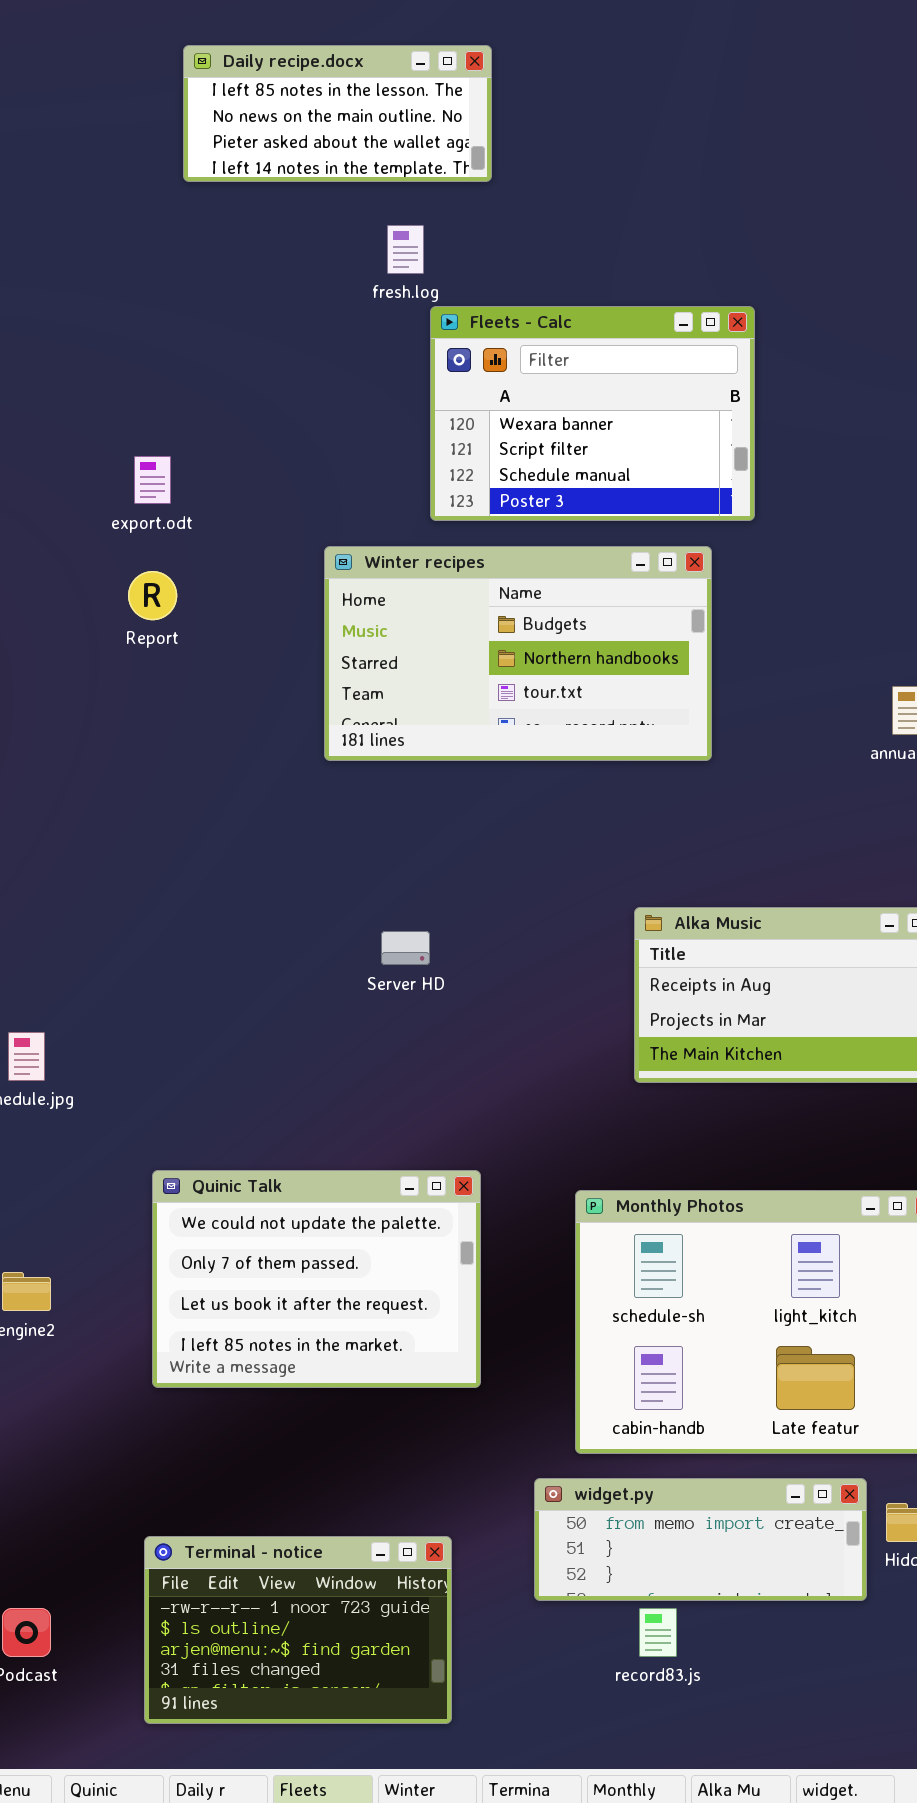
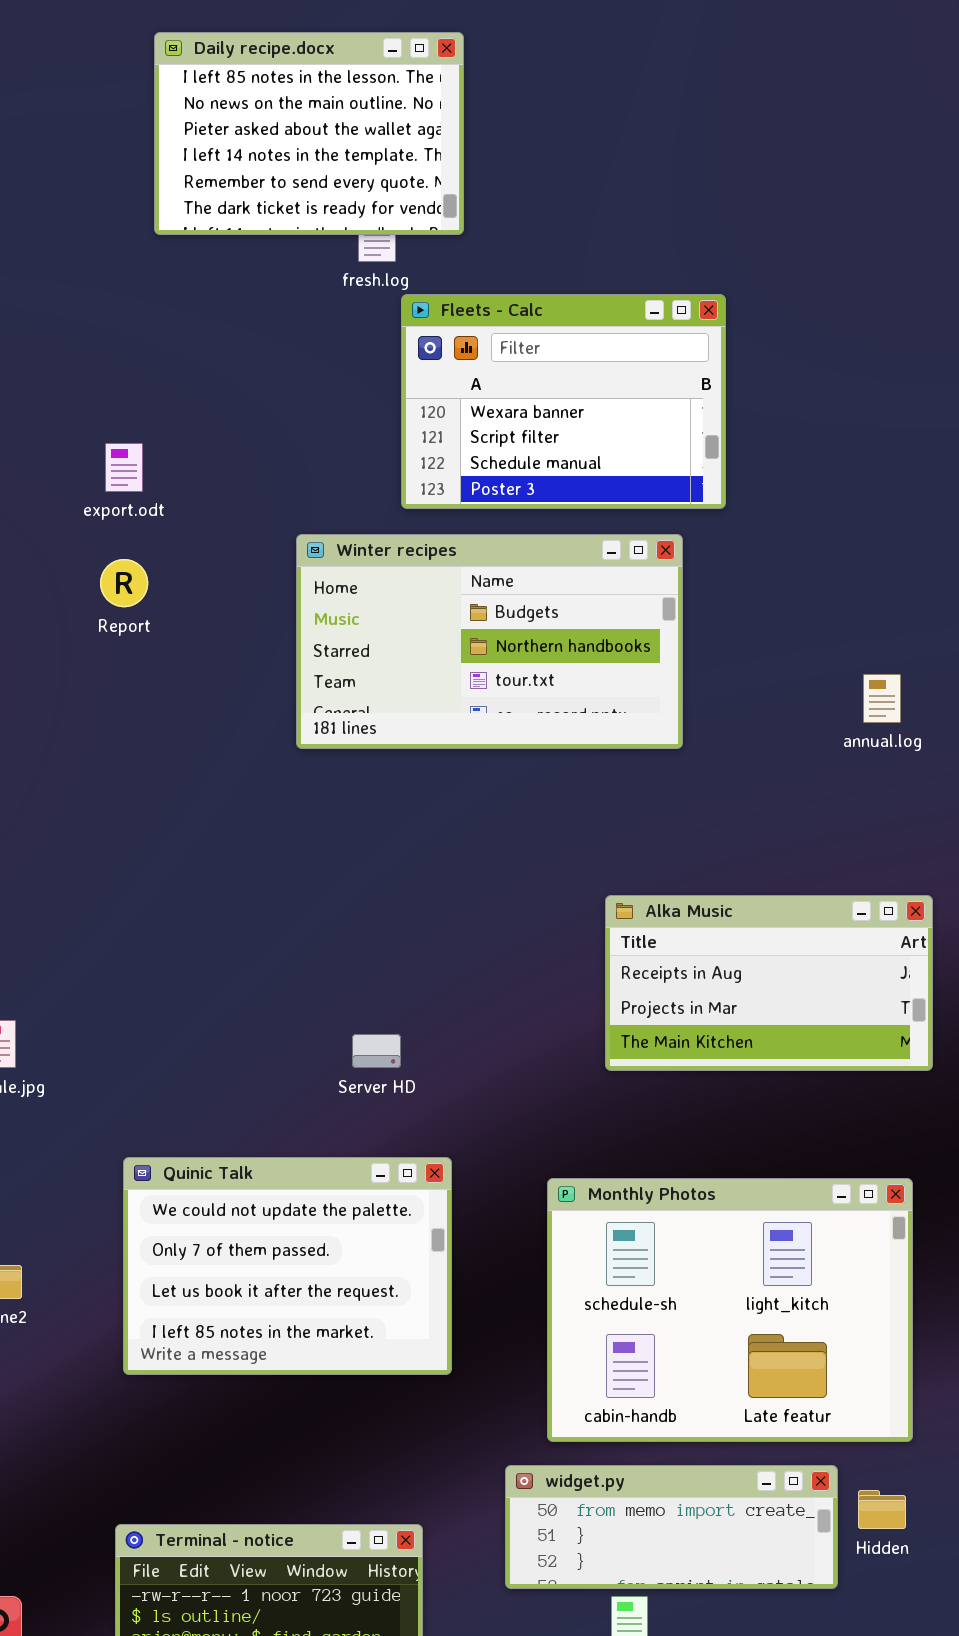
Daily recipe.docx: [183,45,492,182] -> [154,32,464,235], resized
Server HD: [381,931,430,965] -> [352,1034,401,1068], moved

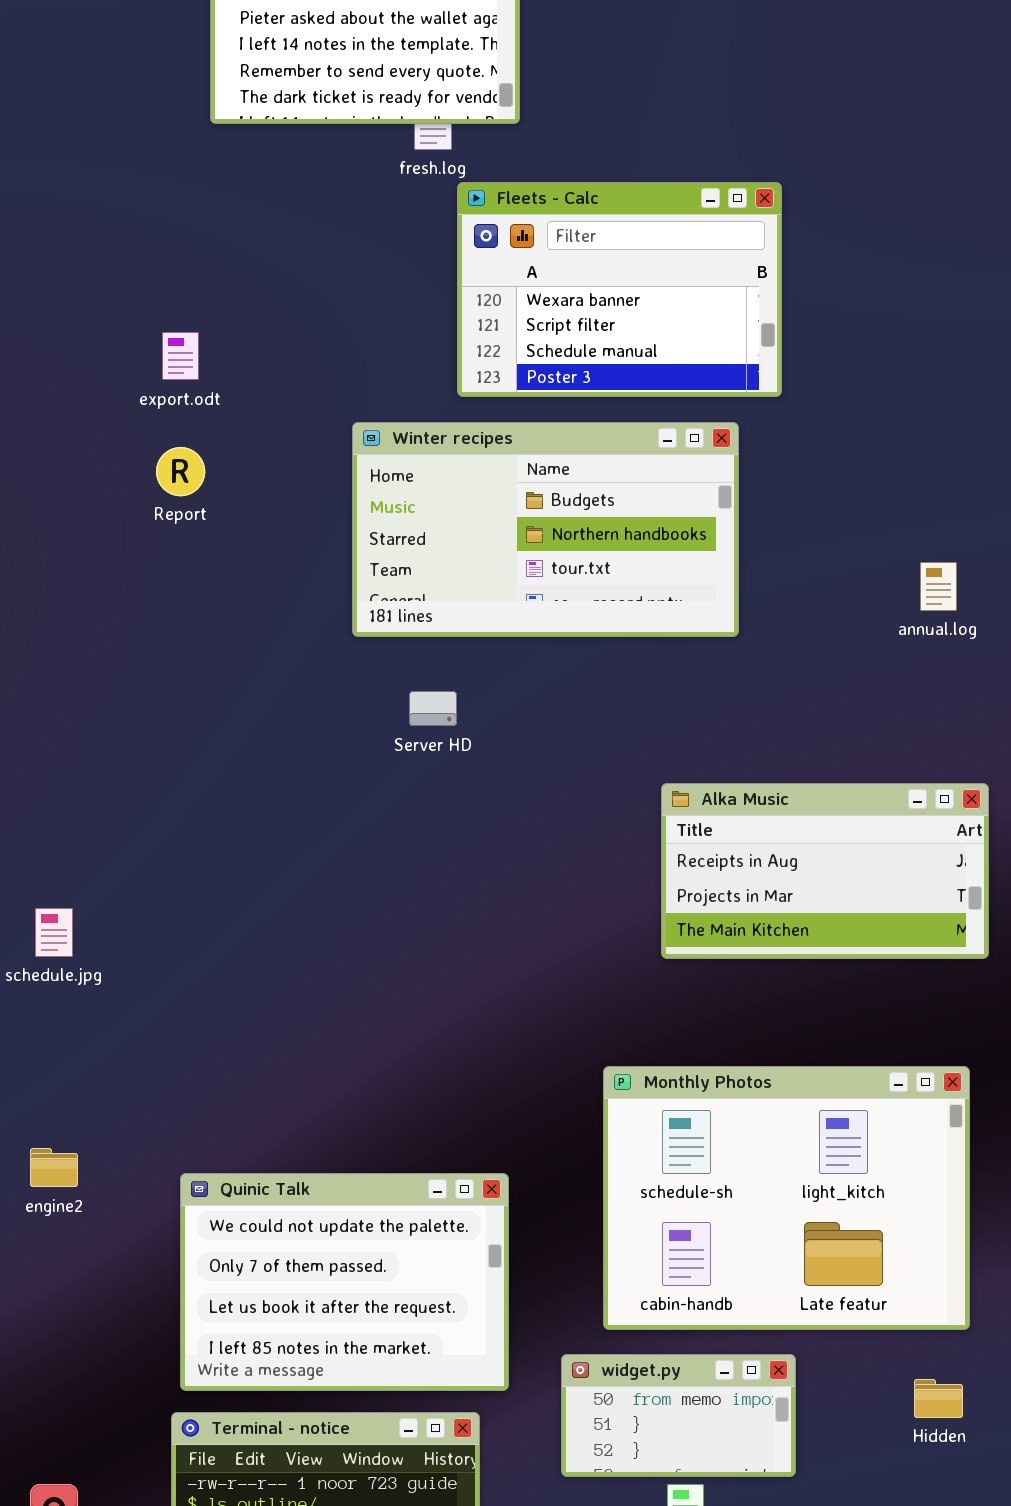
Server HD: [352,1034,401,1068] -> [409,691,457,726], moved
Quinic Talk: [123,1157,452,1375] -> [180,1173,509,1391], moved
widget.py: [505,1465,838,1589] -> [561,1354,796,1477], resized

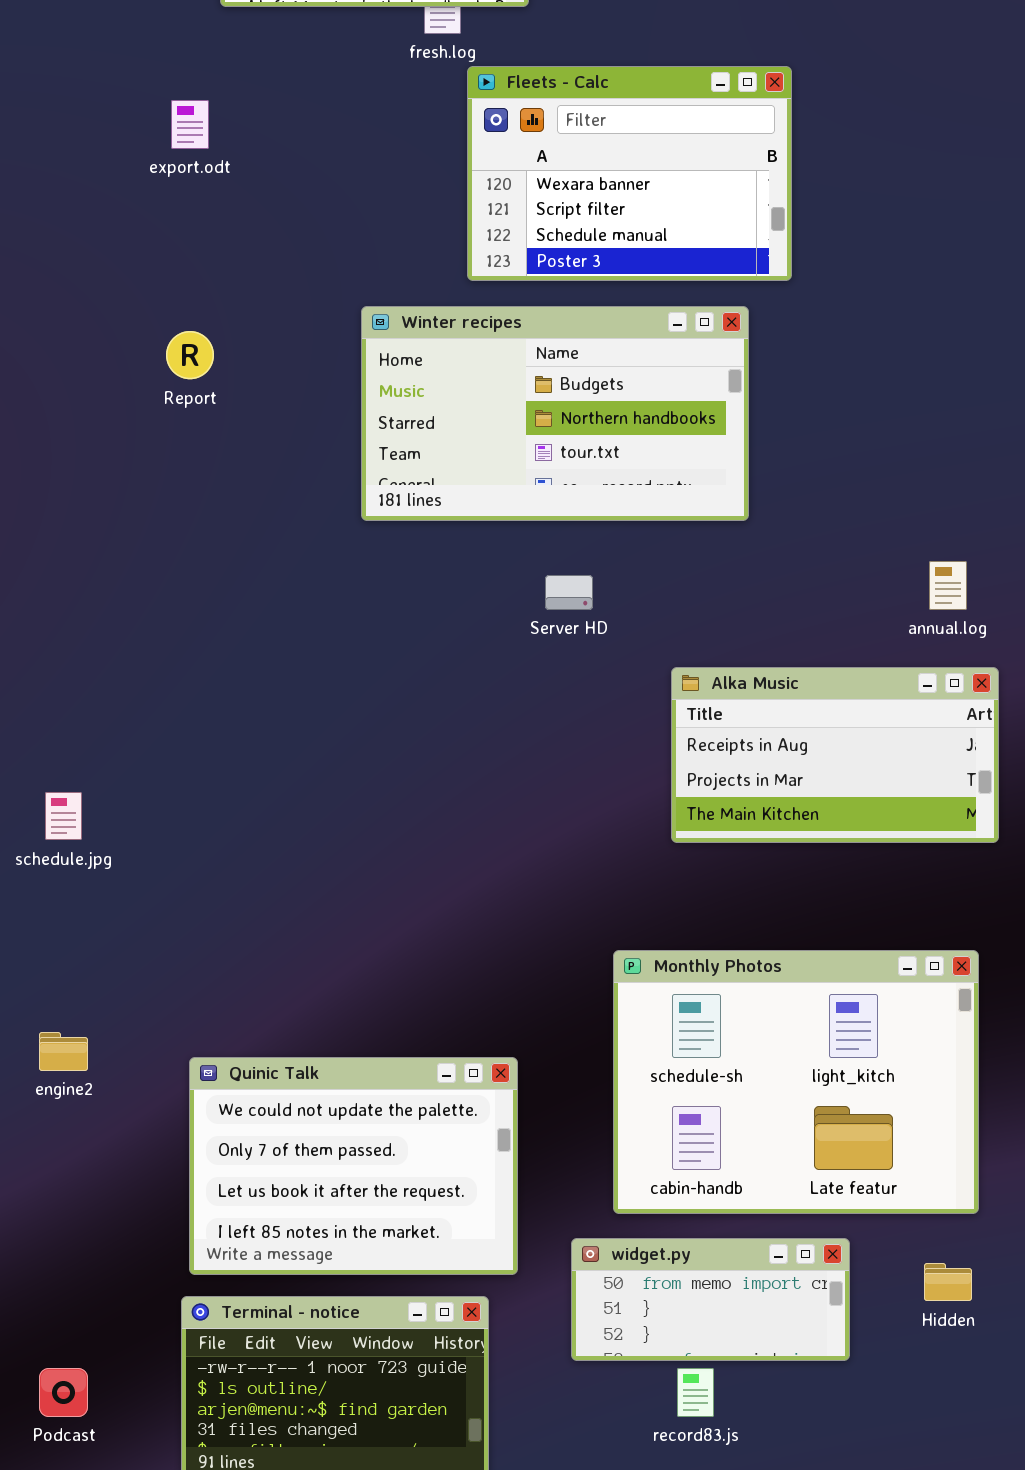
export.odt: [162,332,199,380] -> [171,100,209,149], moved
annual.log: [920,562,957,611] -> [929,561,967,610], moved
Server HD: [409,691,457,726] -> [545,575,593,610], moved
widget.py: [561,1354,796,1477] -> [571,1238,850,1361], resized

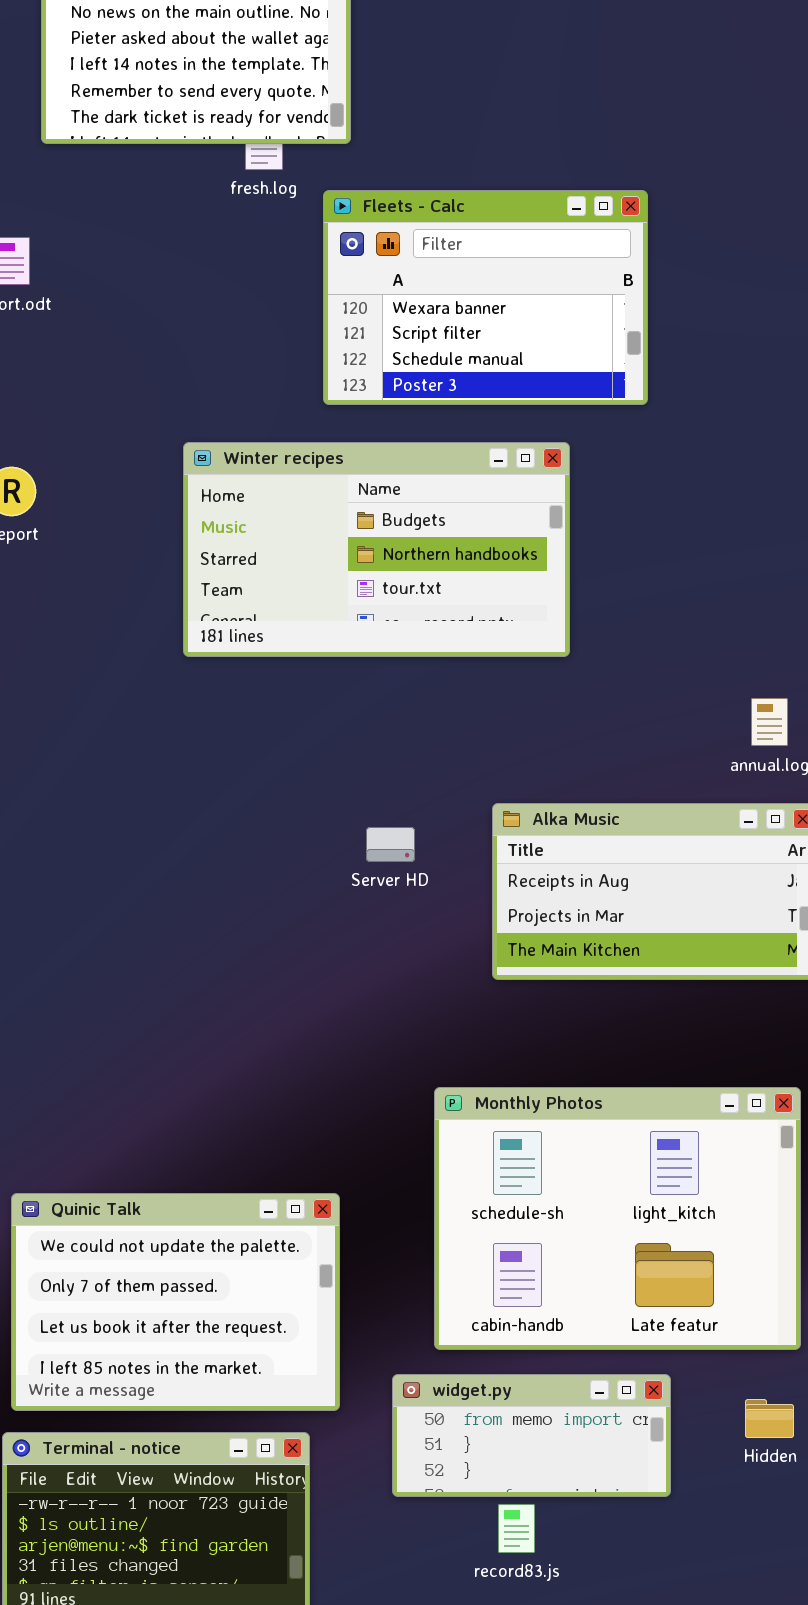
Fleets - Calc: [467,66,792,281] -> [323,190,648,405], moved
Server HD: [545,575,593,610] -> [366,827,415,862], moved

